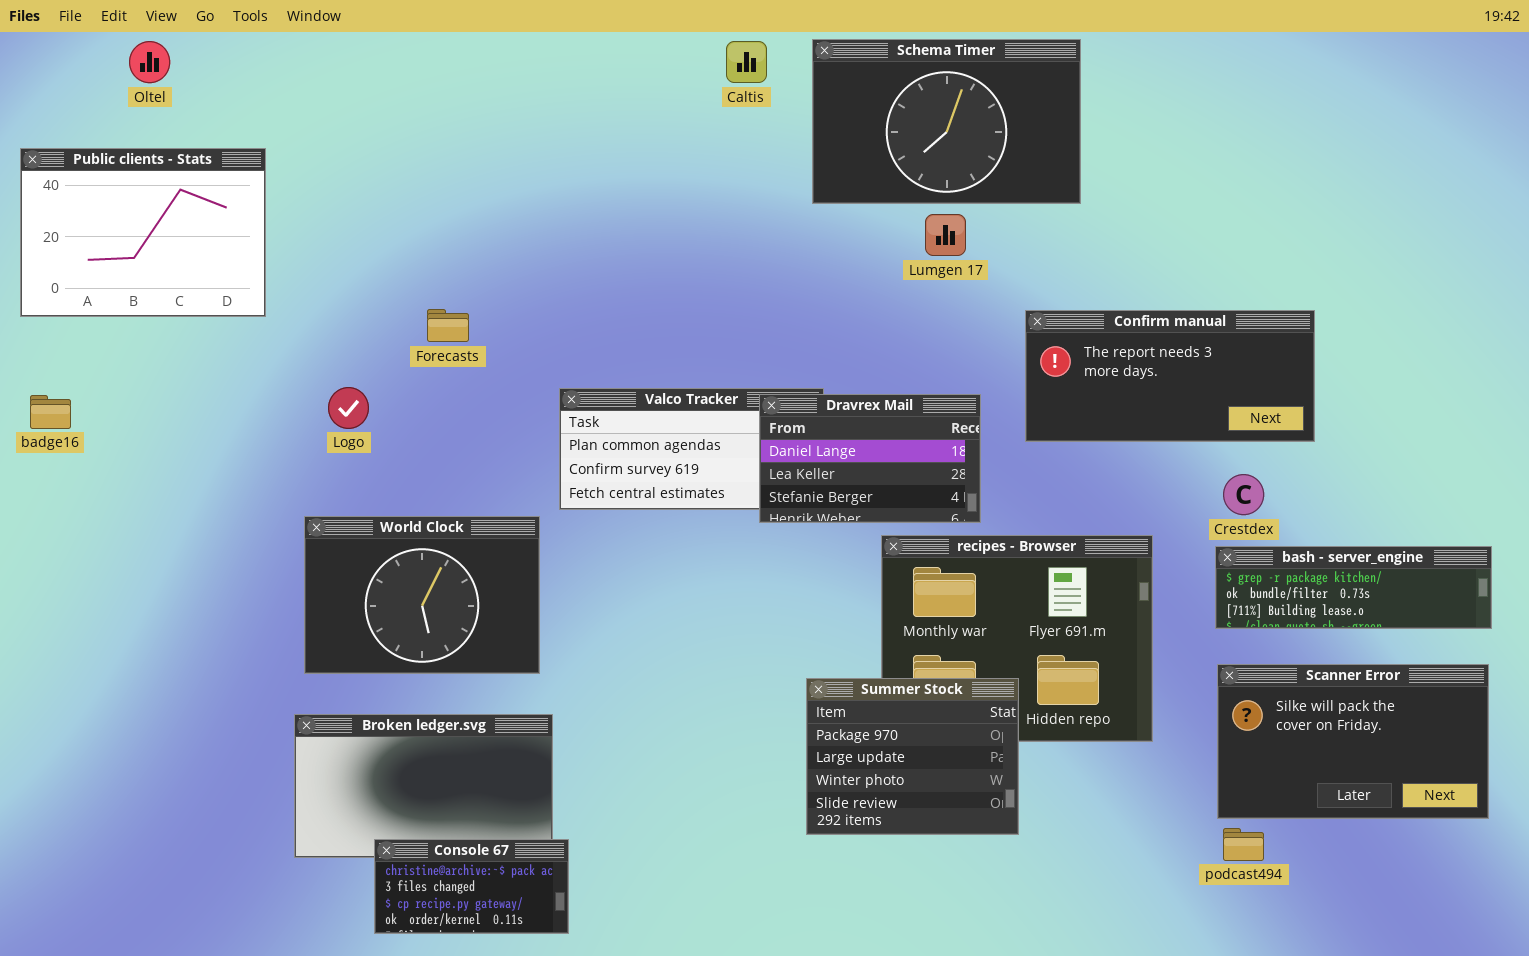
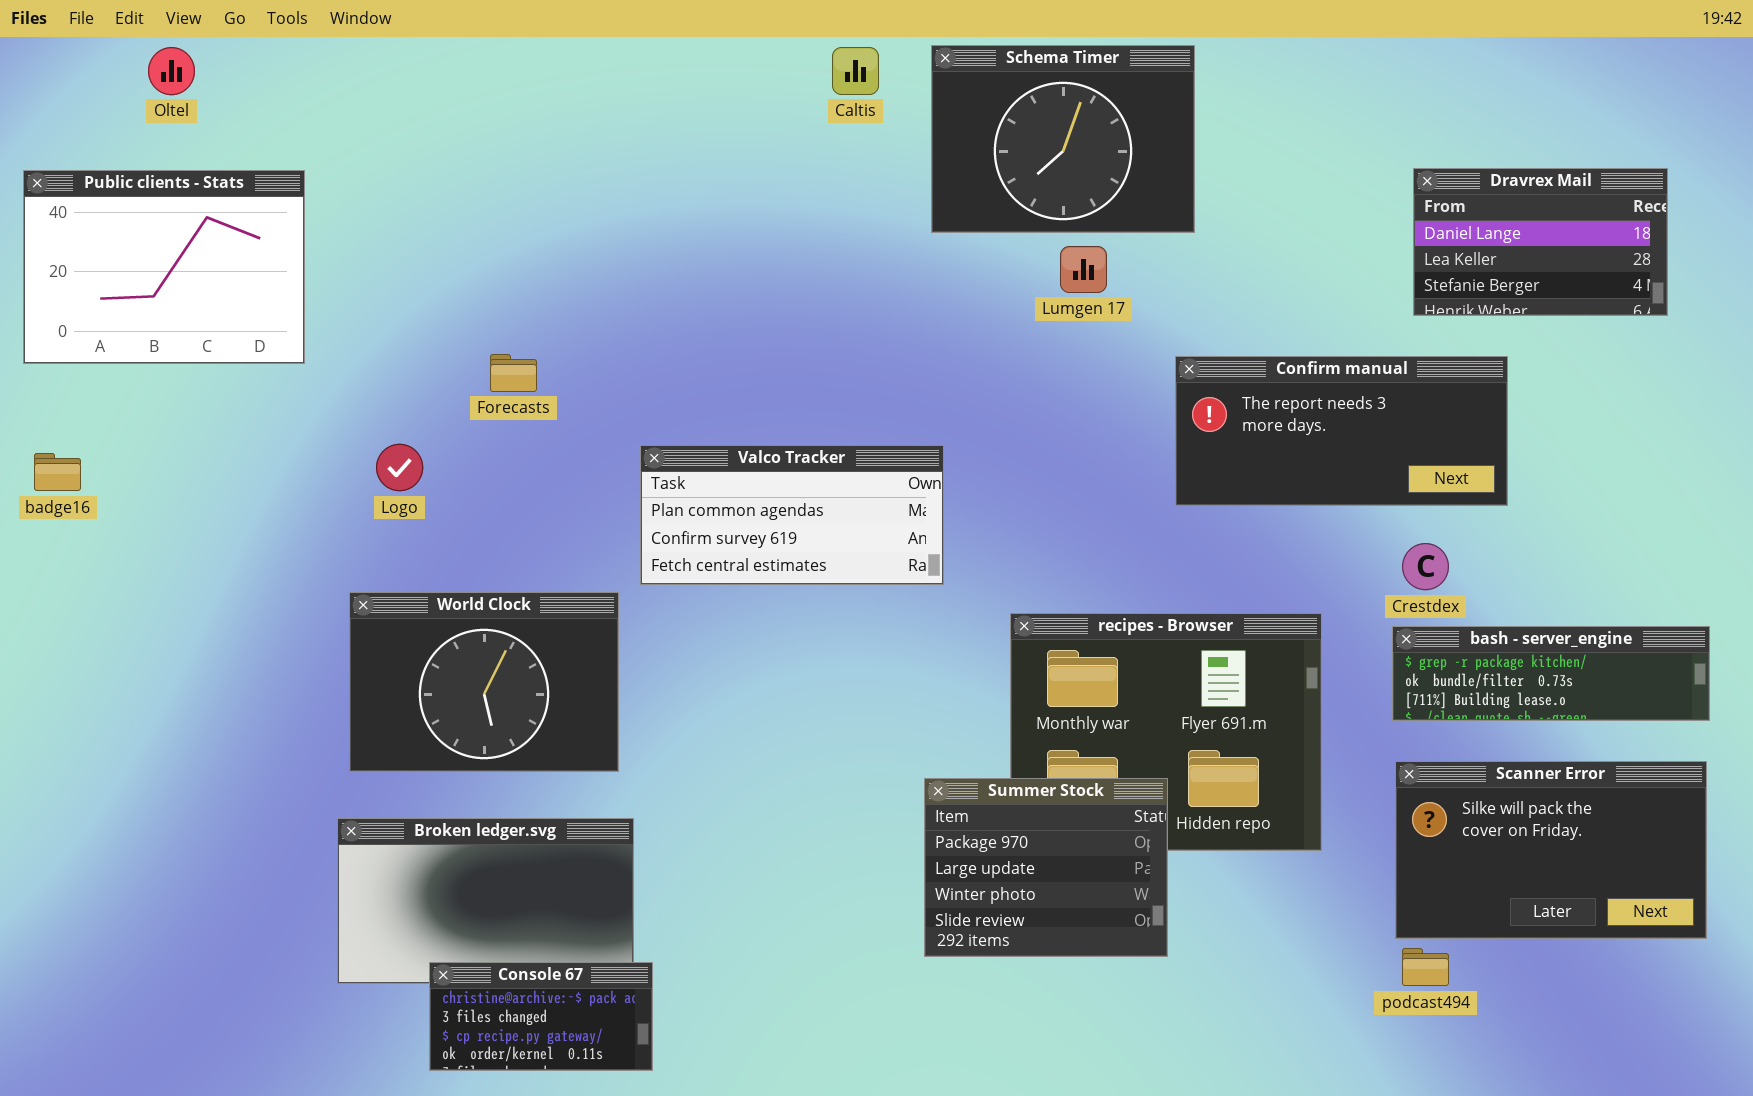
Schema Timer: [812,39,1081,204] -> [931,45,1195,233], resized
Dravrex Mail: [759,394,981,523] -> [1413,168,1668,316], moved

